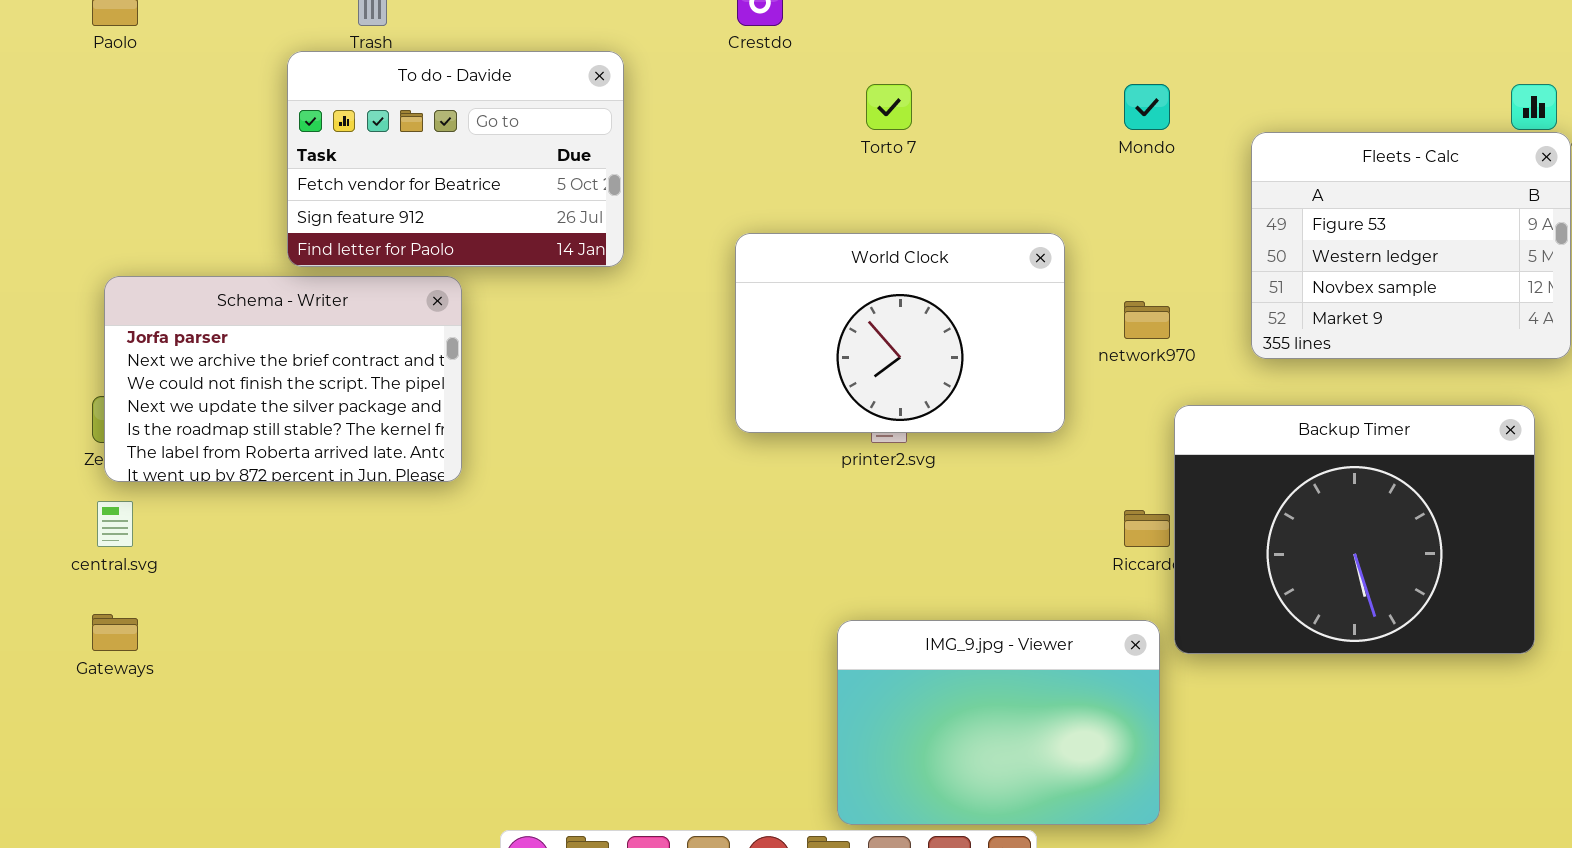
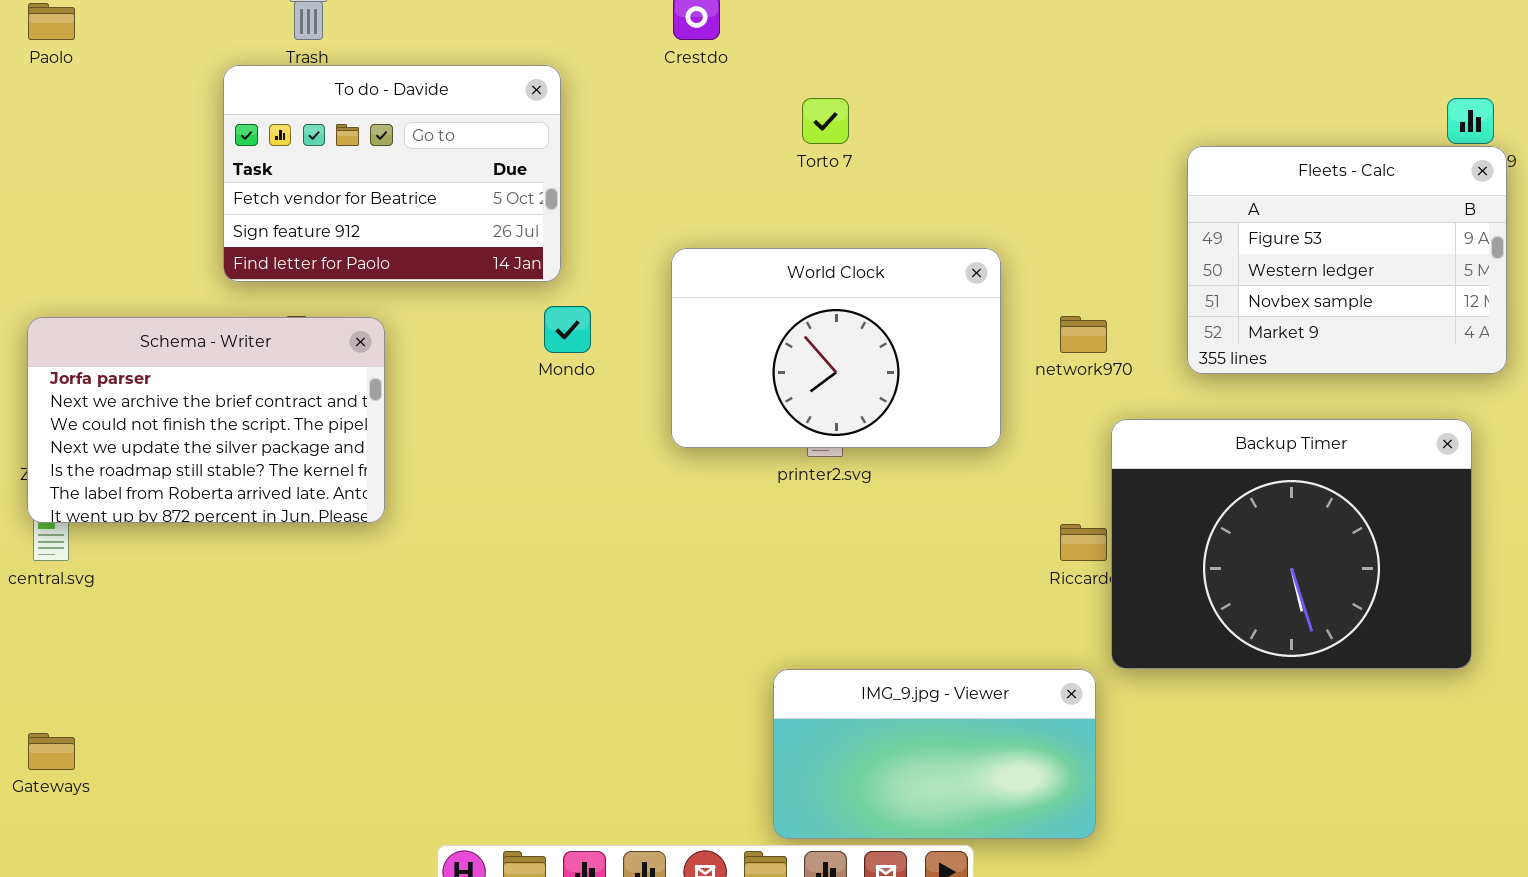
Mondo: [1124,84,1170,130] -> [544,306,591,353], moved
Schema - Writer: [104,276,462,482] -> [27,317,385,523], moved
Gateways: [92,614,138,651] -> [28,733,75,770], moved
IMG_9.jpg - Viewer: [837,620,1160,825] -> [773,669,1096,839], resized

